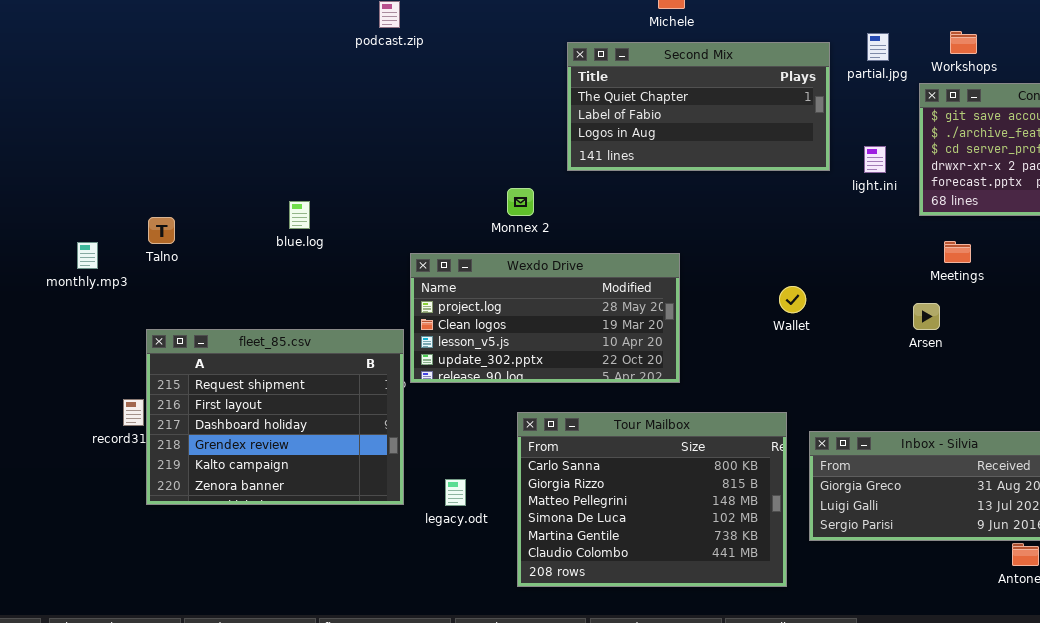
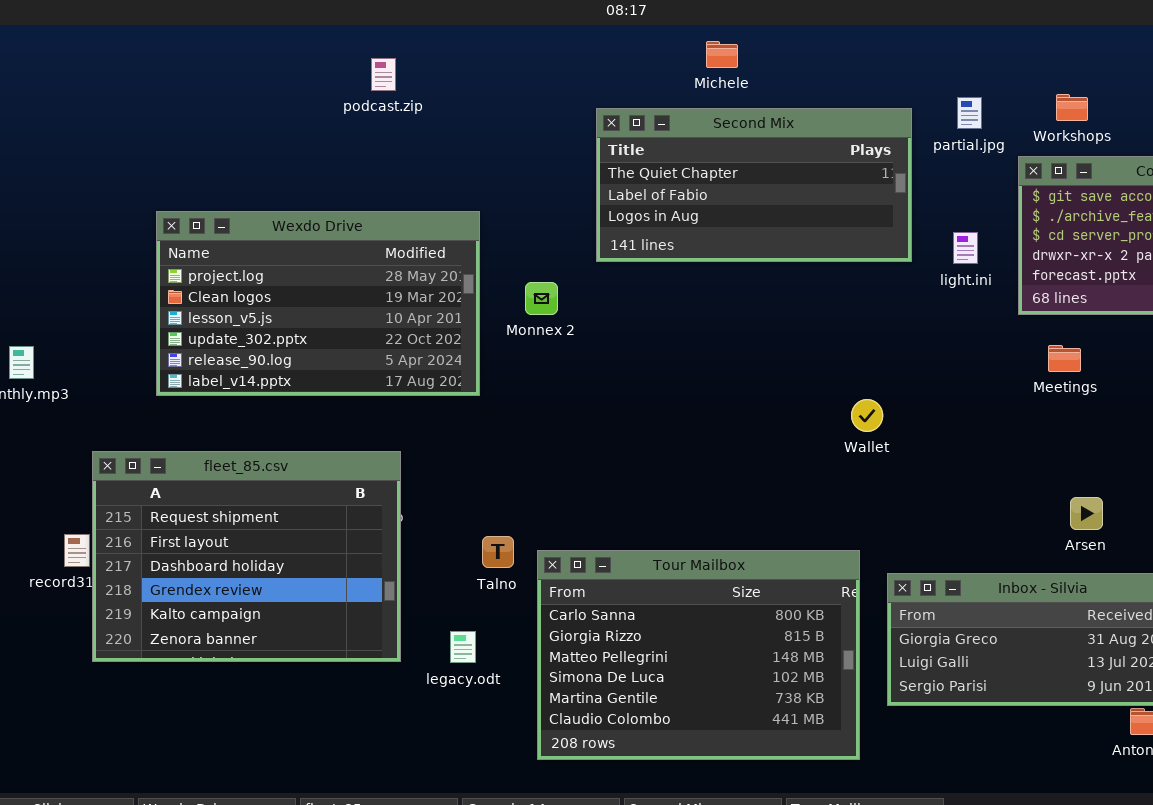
Talno: [148,217,175,244] -> [482,536,514,568], moved
Wexdo Drive: [410,253,680,383] -> [156,211,480,396], moved, resized
Arsen: [913,303,940,330] -> [1070,497,1103,530], moved

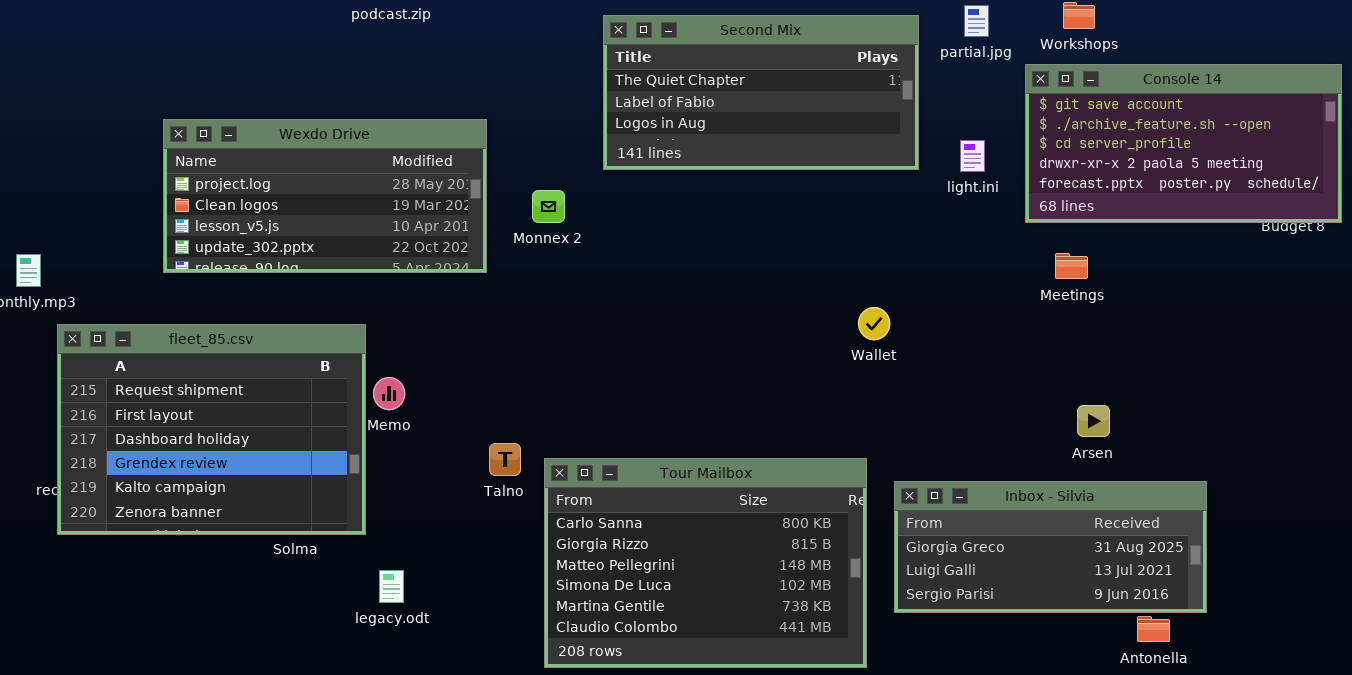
Wexdo Drive: [156,211,480,396] -> [163,119,487,273], resized
fleet_85.csv: [92,451,401,662] -> [57,324,366,535], moved
legacy.odt: [450,631,476,663] -> [379,570,404,603], moved

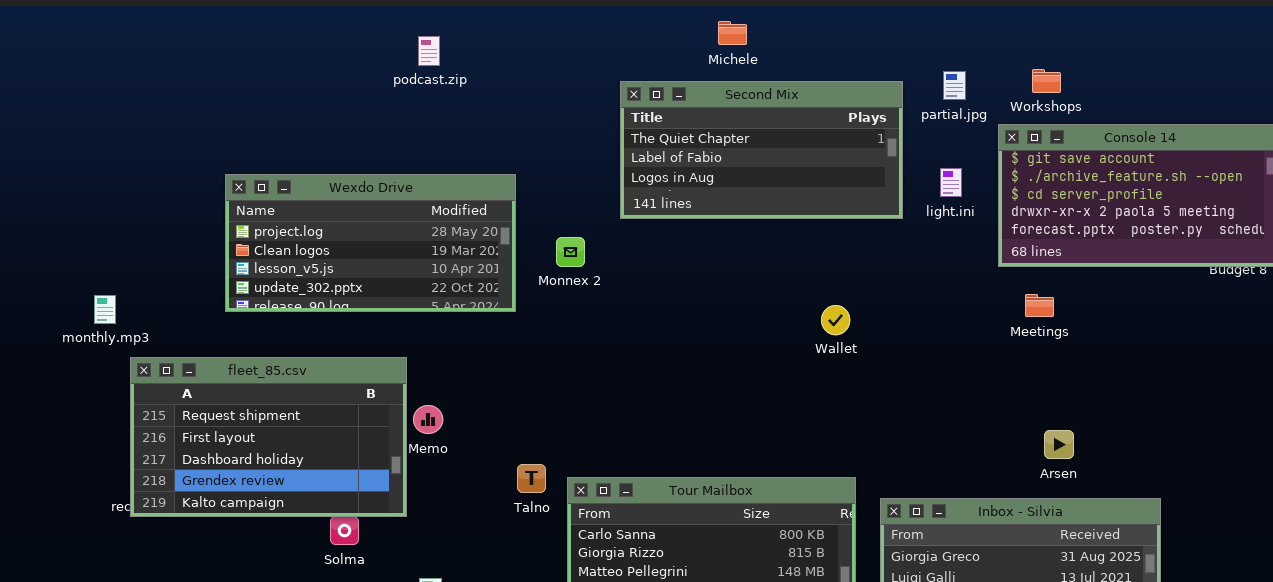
light.ini: [960,140,985,172] -> [940,168,962,197], moved
Wallet: [858,307,890,340] -> [821,305,850,335], moved
fleet_85.csv: [57,324,366,535] -> [130,357,407,517], resized

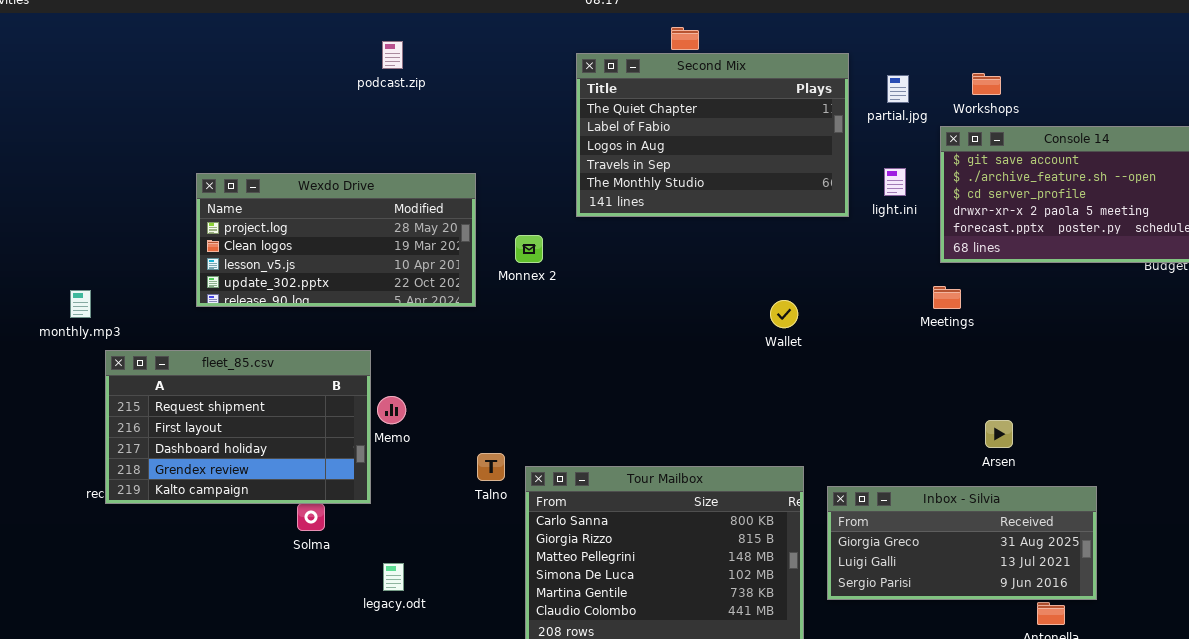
Second Mix: [620,81,903,219] -> [576,53,849,217], resized
Meetings: [1025,294,1054,317] -> [933,286,961,309], moved

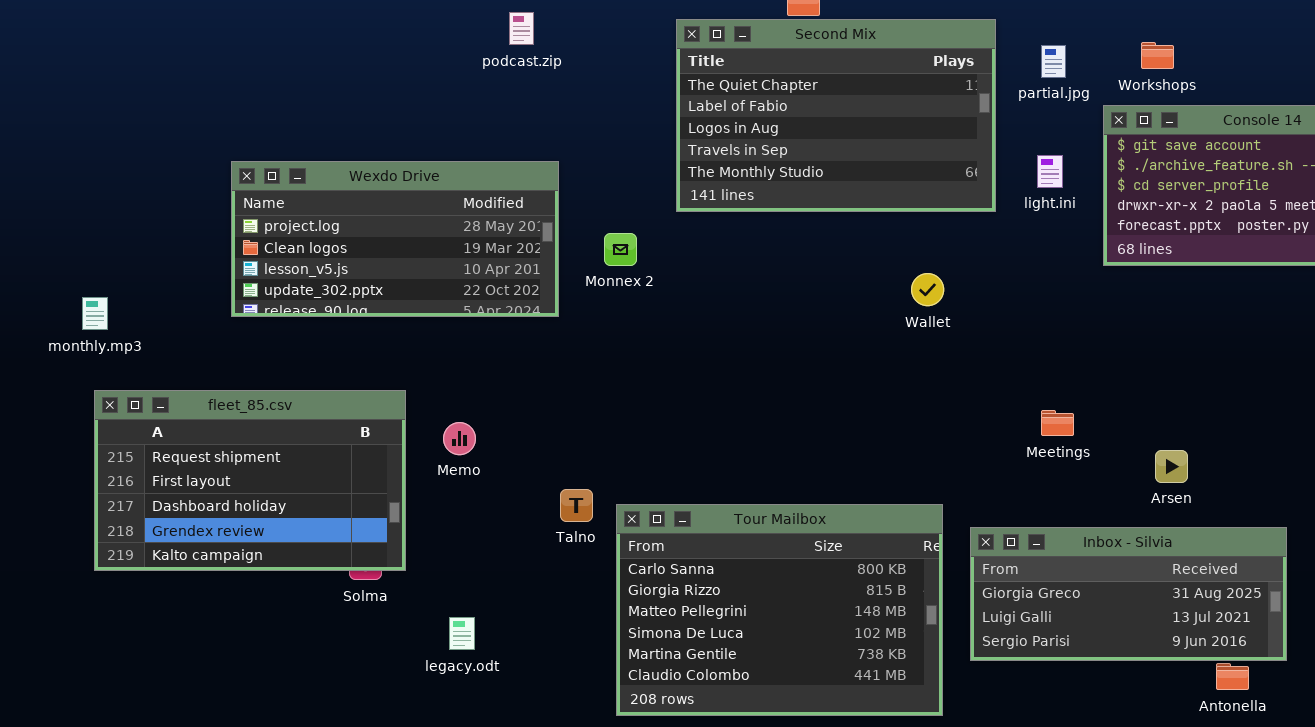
podcast.zip: [382,41,403,69] -> [509,12,534,45], moved
Meetings: [933,286,961,309] -> [1041,410,1074,436], moved
Wallet: [770,300,798,328] -> [911,273,944,306], moved
fleet_85.csv: [105,350,371,504] -> [94,390,406,571], moved

